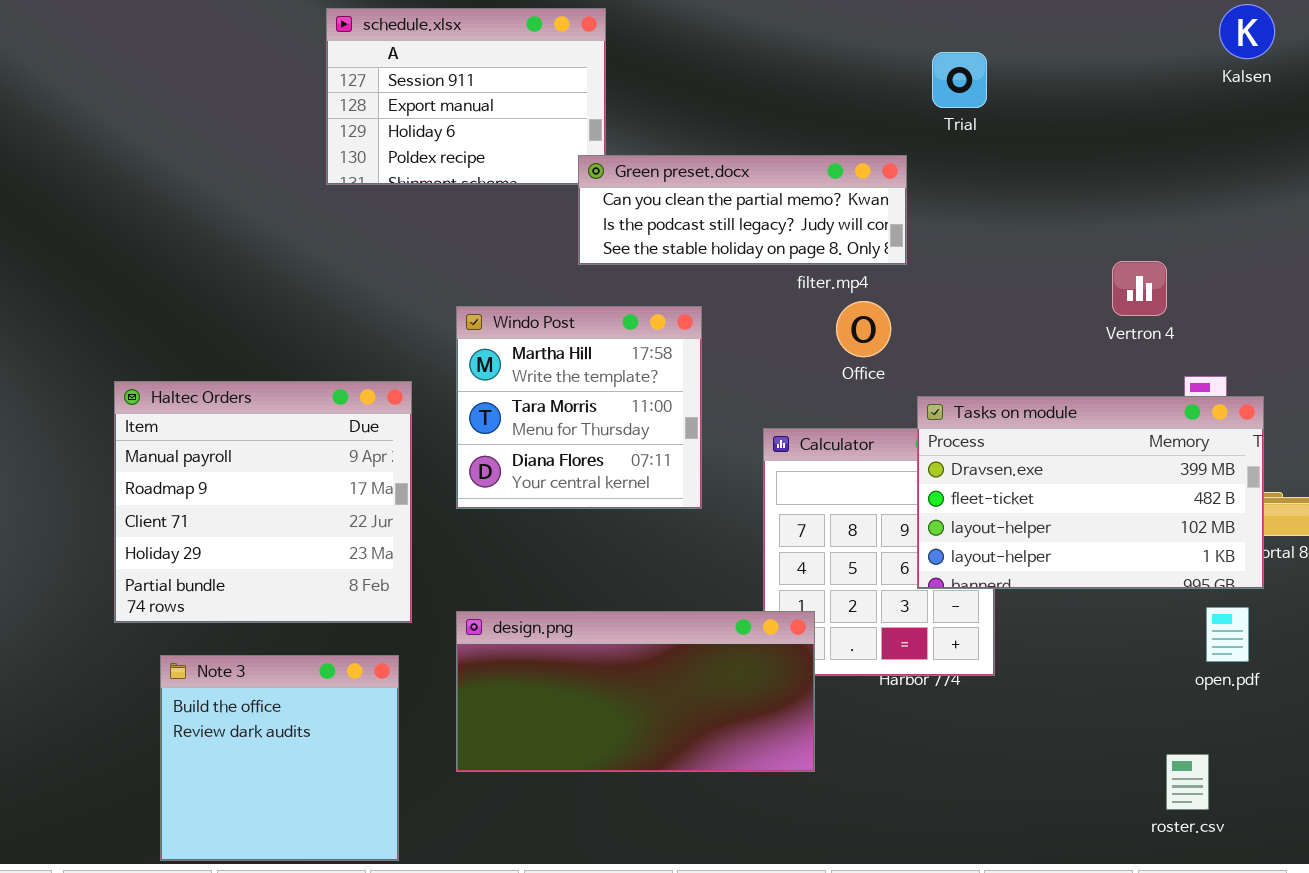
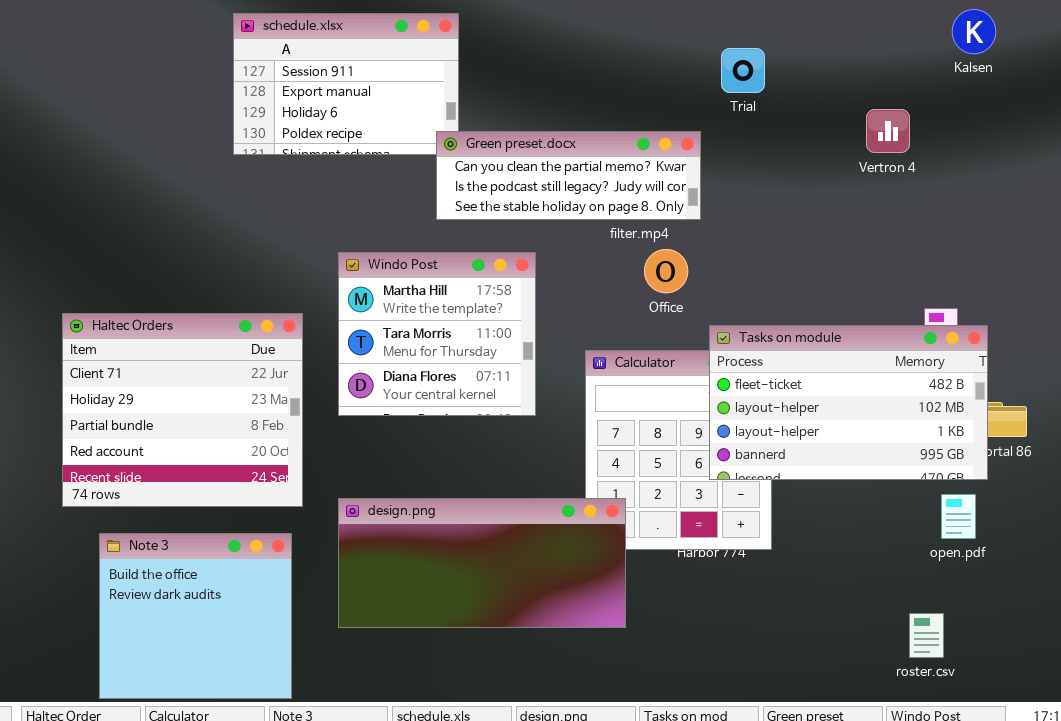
Vertron 4: [1112,261,1167,316] -> [866,109,910,153], moved
Haltec Orders: [114,381,412,623] -> [62,313,303,507], scrolled down 2 rows
Tasks on module: [917,396,1264,589] -> [709,325,988,480], scrolled down 1 row

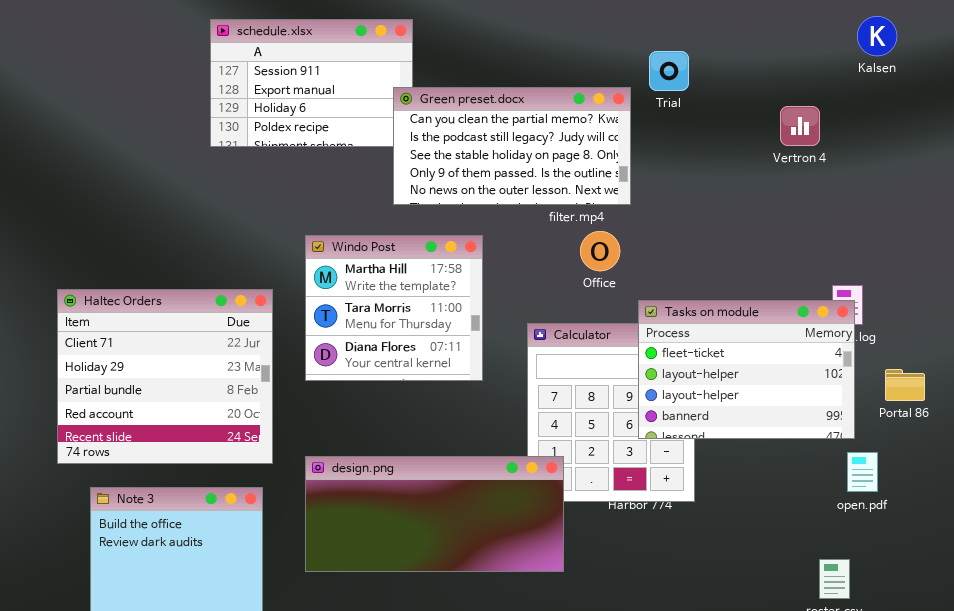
Green preset.docx: [436,131,701,220] -> [393,87,631,205], resized
Tasks on module: [709,325,988,480] -> [638,300,855,439], resized

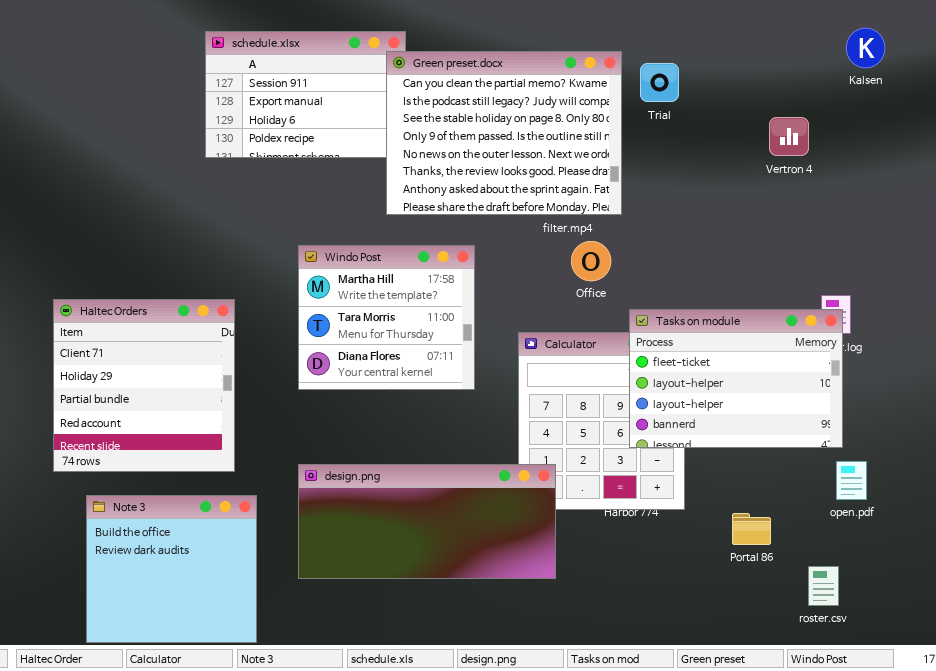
Green preset.docx: [393,87,631,205] -> [386,51,622,215], resized
Haltec Orders: [57,289,273,464] -> [53,299,235,472], resized
Portal 86: [885,369,925,401] -> [732,513,771,545], moved

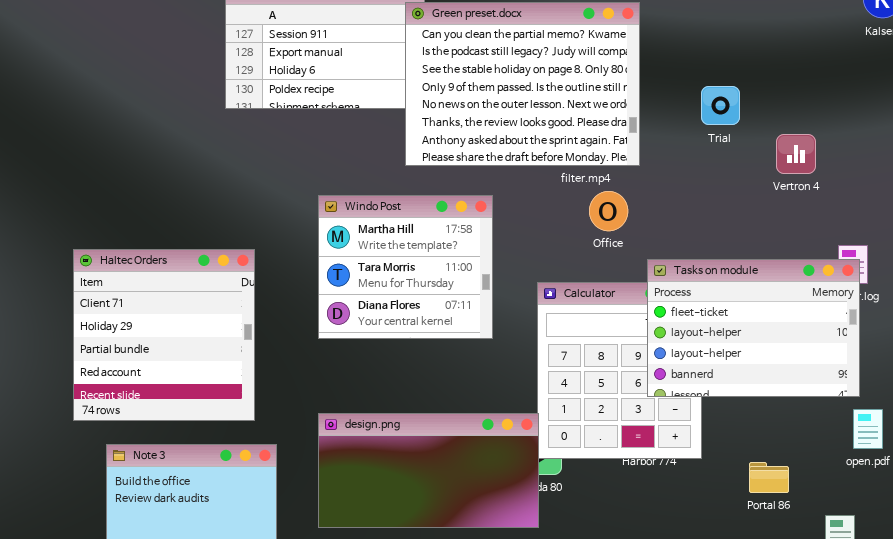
Trial: [640,63,679,102] -> [701,86,740,125], moved
Vertron 4: [769,117,809,156] -> [776,134,816,174], moved
design.png: [298,464,556,579] -> [318,413,539,528], resized

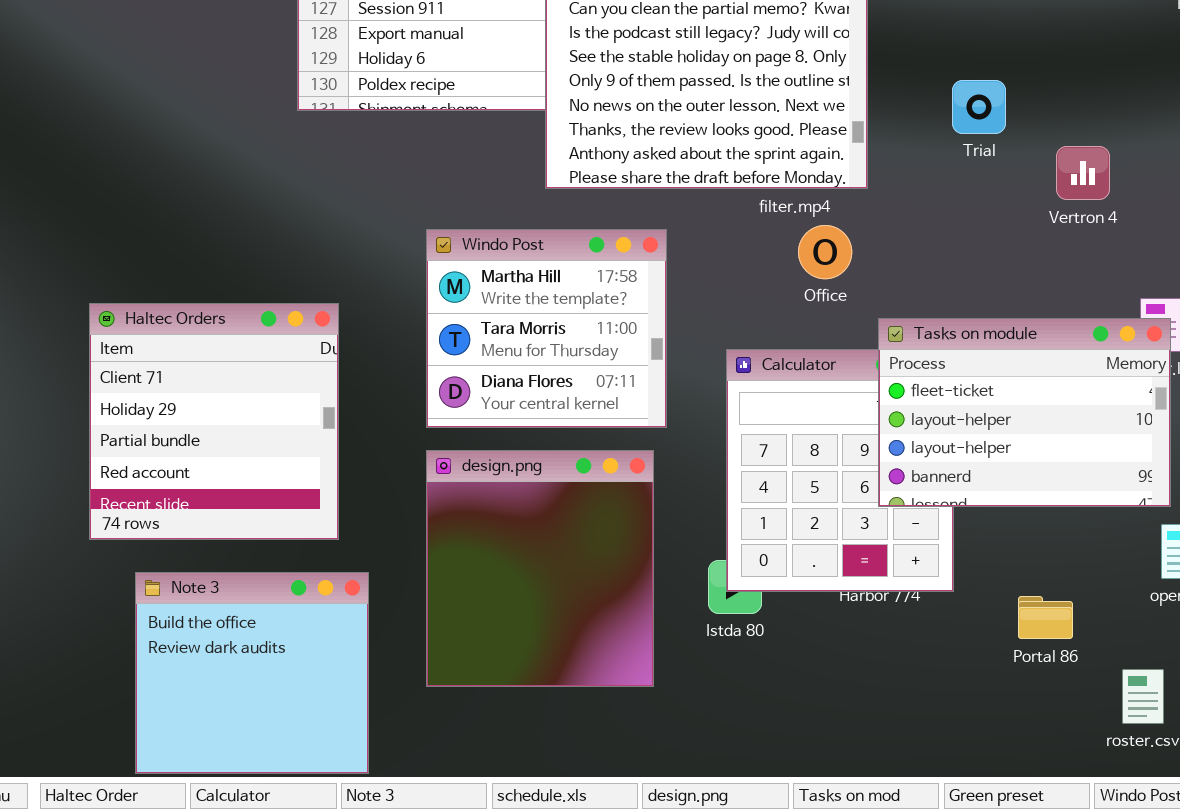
design.png: [318,413,539,528] -> [426,450,654,687], resized

